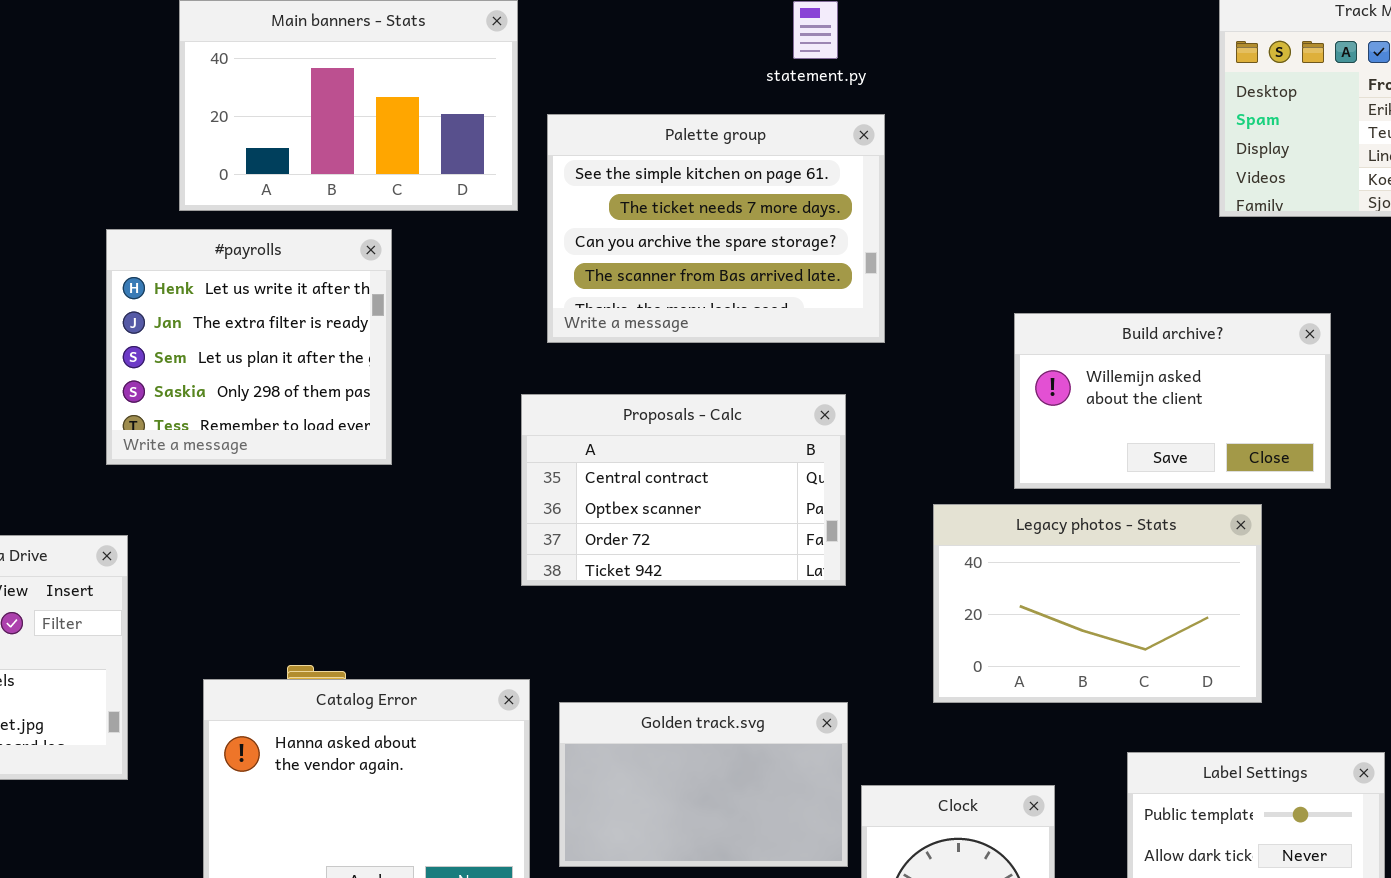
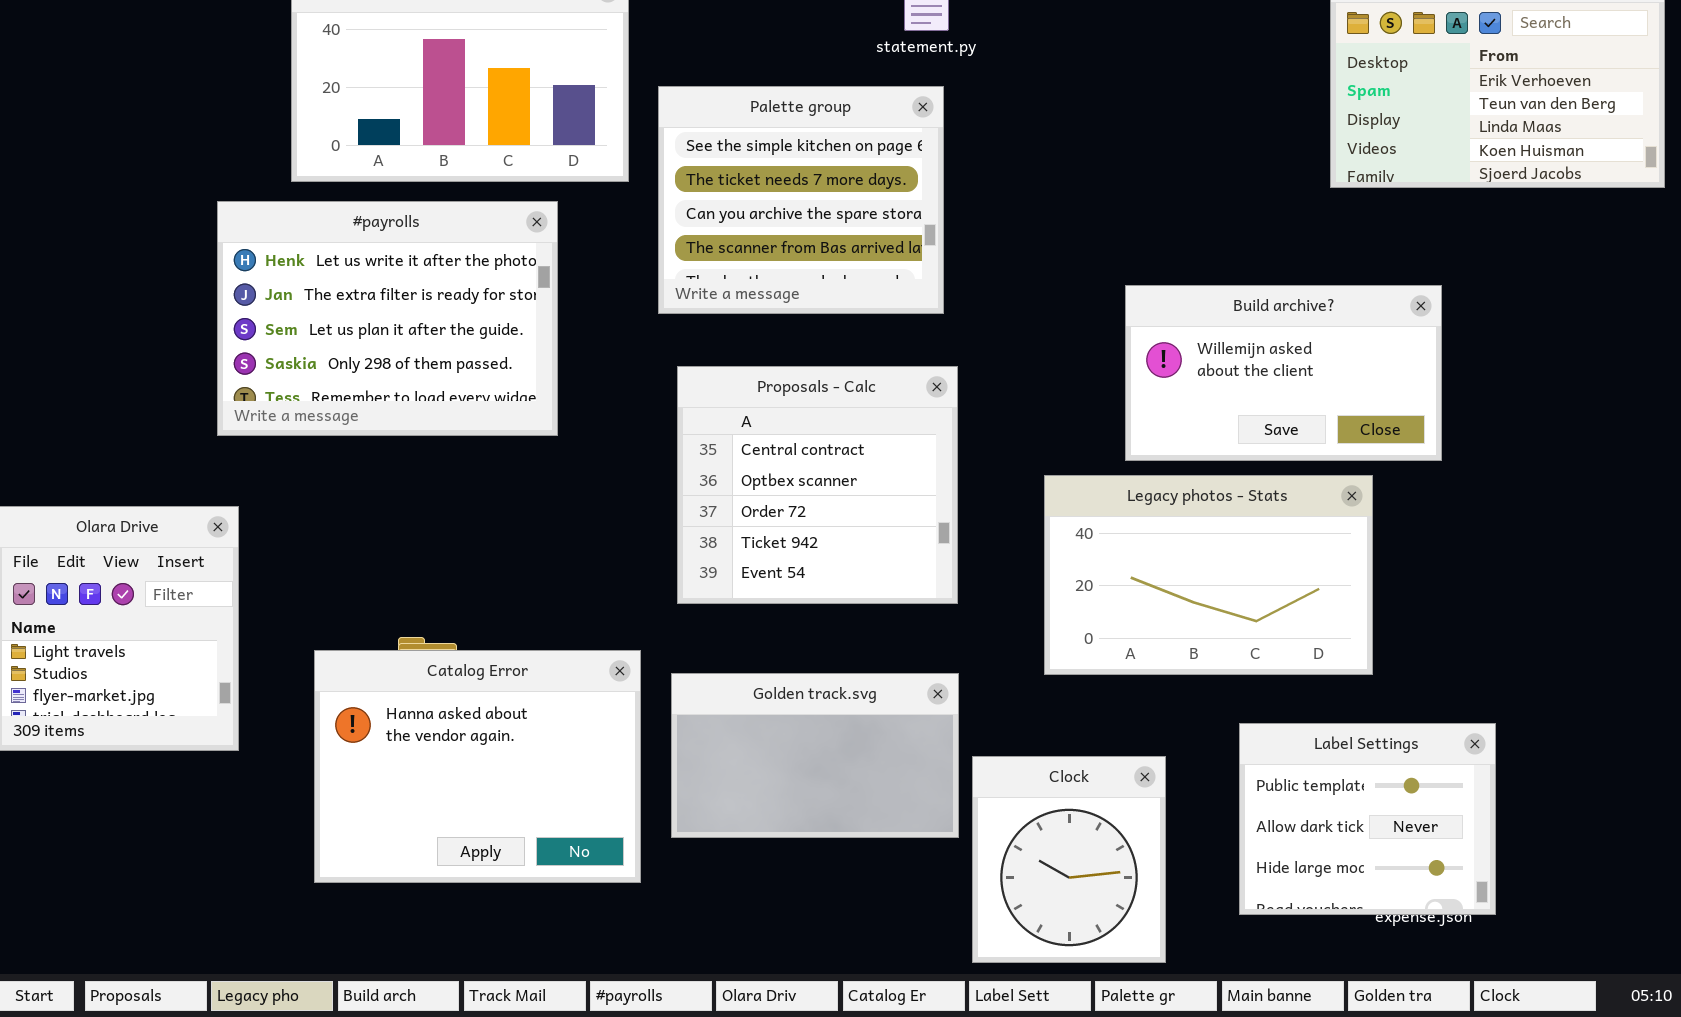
Palette group: [547,114,885,343] -> [658,86,944,314], resized
#payrolls: [106,229,392,465] -> [217,201,558,436], resized
Proposals - Calc: [521,394,846,586] -> [677,366,958,604], resized

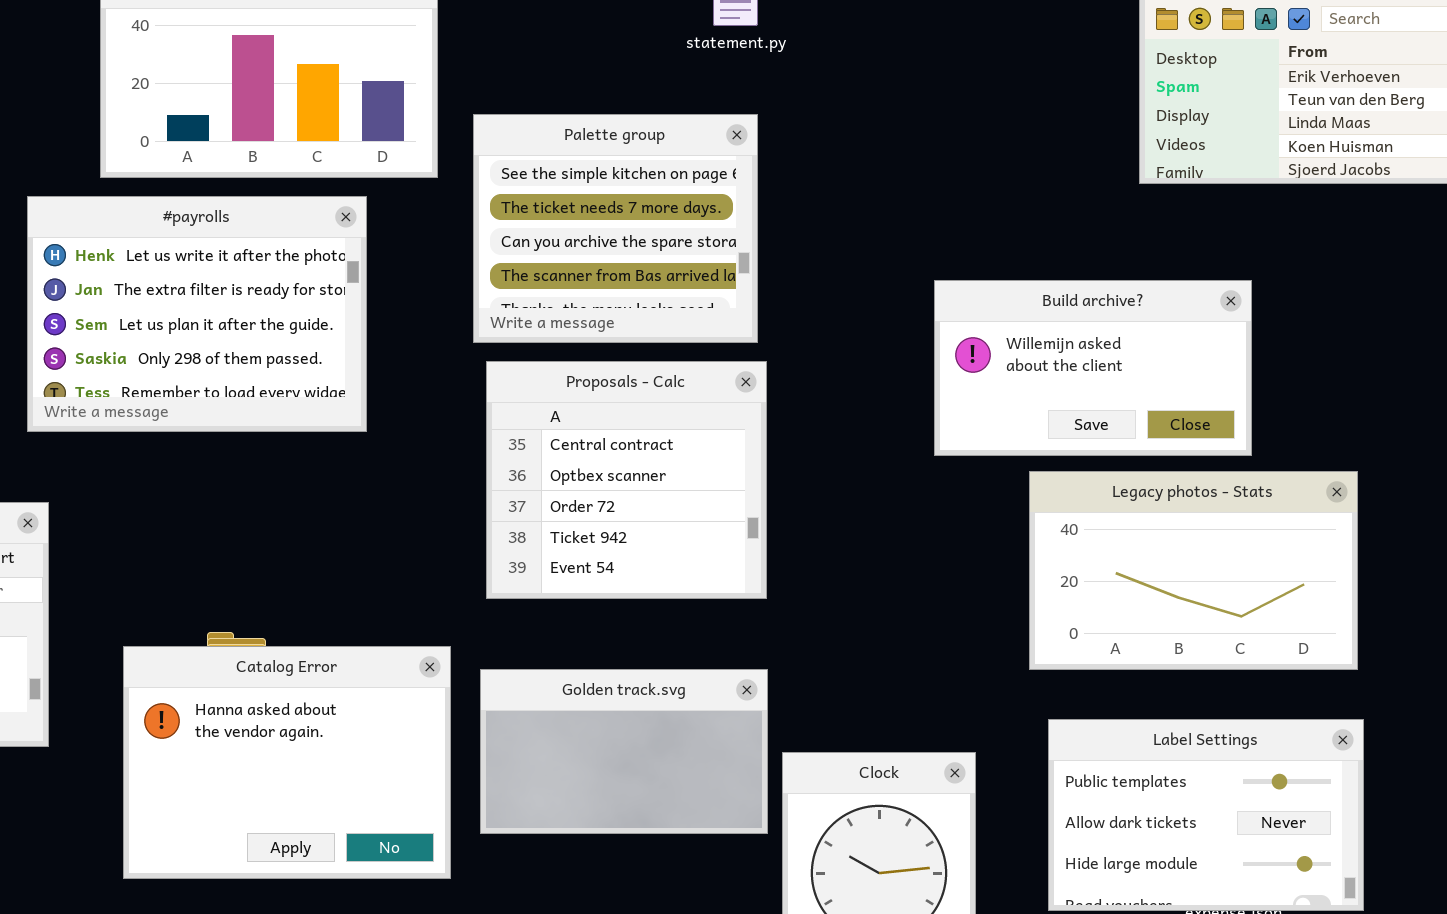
Palette group: [658,86,944,314] -> [473,114,758,343], moved
Legacy photos - Stats: [1044,475,1373,675] -> [1029,471,1358,670], moved
Label Settings: [1239,723,1496,915] -> [1048,719,1364,911], resized

